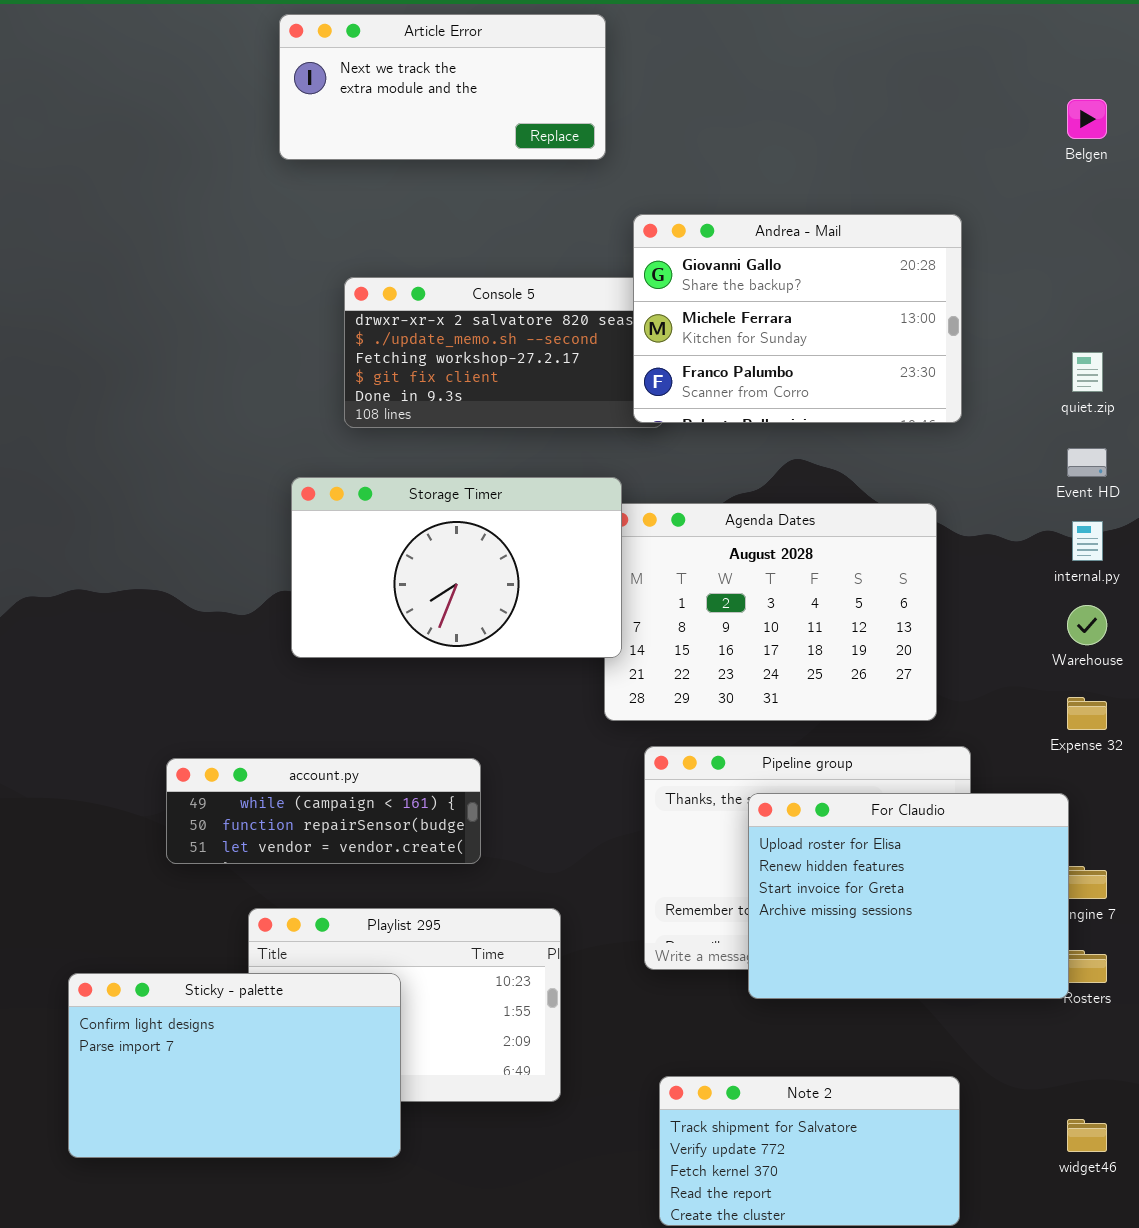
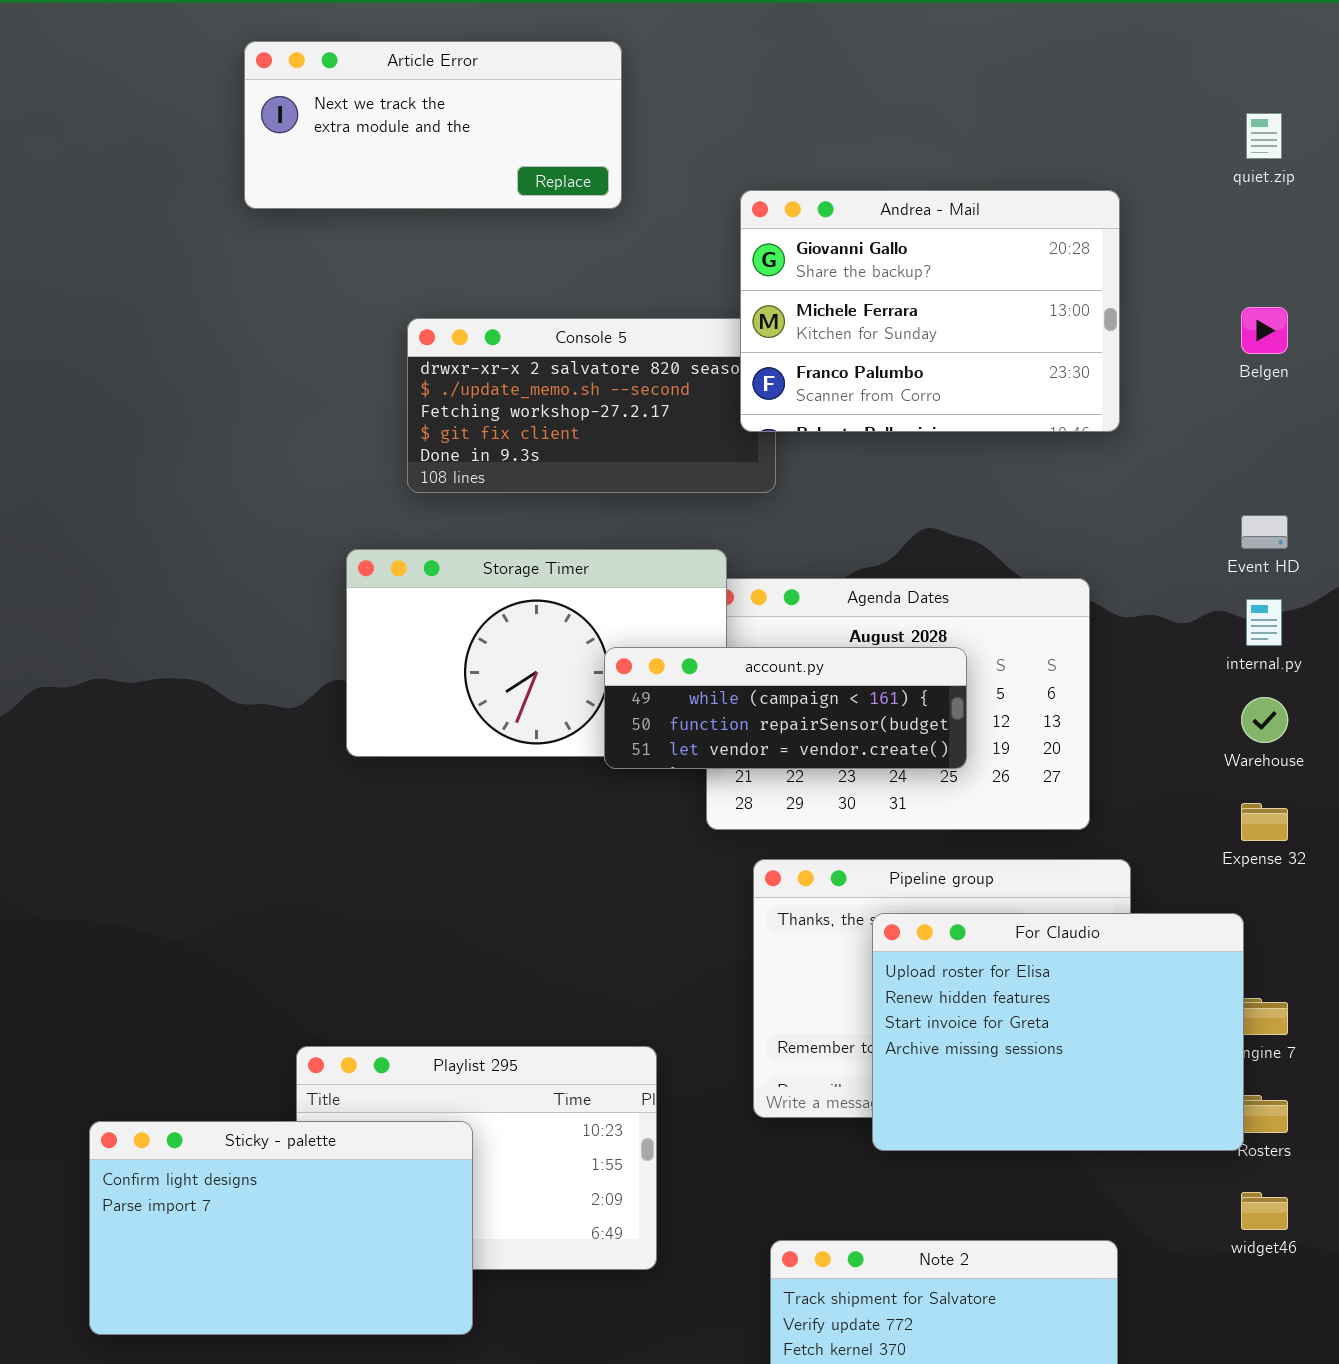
Article Error: [279,14,606,160] -> [244,41,622,209], moved
Belgen: [1067,99,1107,139] -> [1241,307,1288,354], moved
Andrea - Mail: [633,214,962,423] -> [740,190,1120,432], moved
quiet.zip: [1072,352,1103,392] -> [1246,113,1282,159], moved
account.py: [166,758,481,864] -> [604,647,967,769], moved
widget46: [1067,1119,1107,1152] -> [1241,1192,1288,1230], moved

